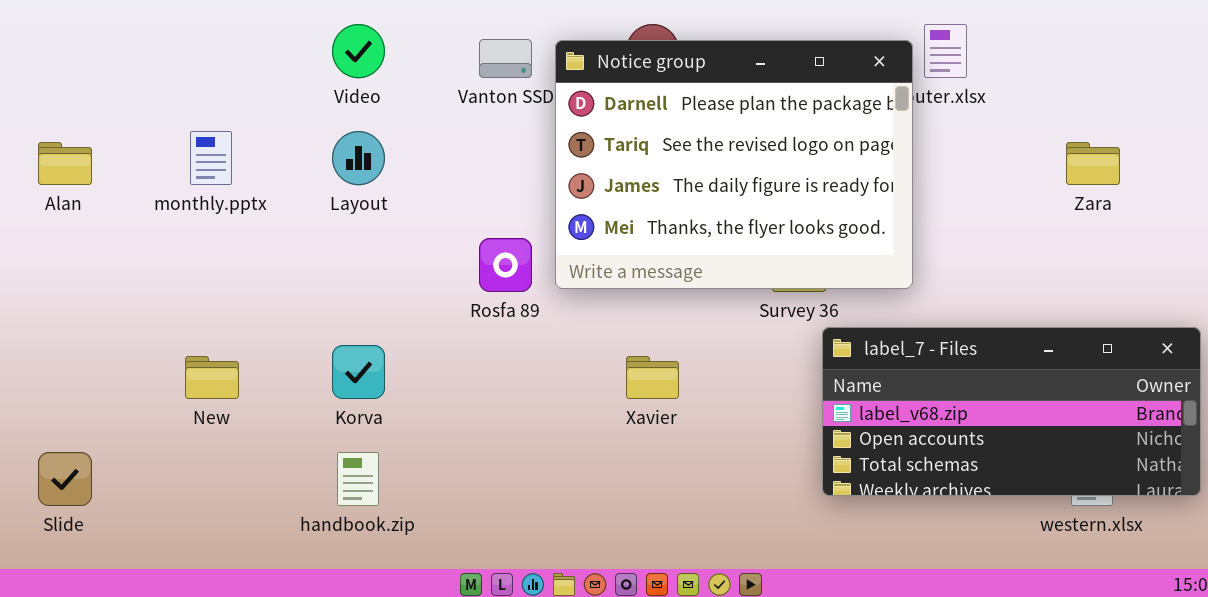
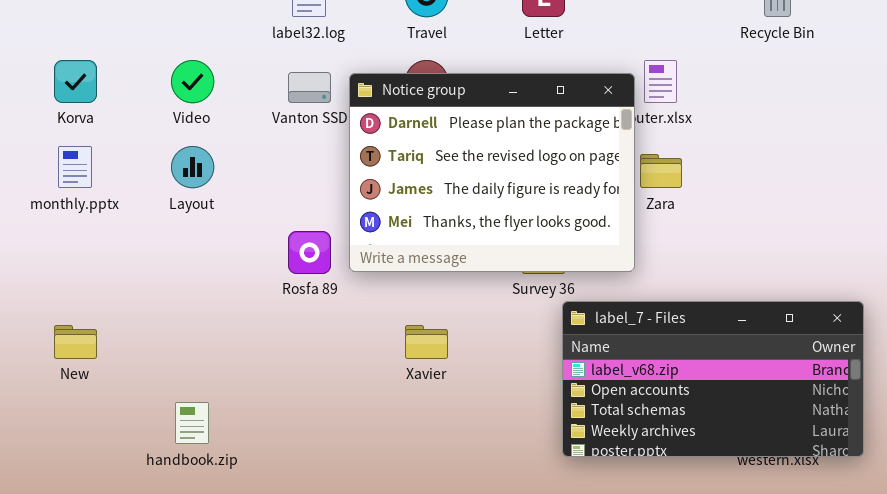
Zara: [1066,142,1120,185] -> [640,154,682,188], moved
label_7 - Files: [822,327,1201,496] -> [562,301,864,457], resized
Korva: [332,345,385,399] -> [54,60,97,103], moved

